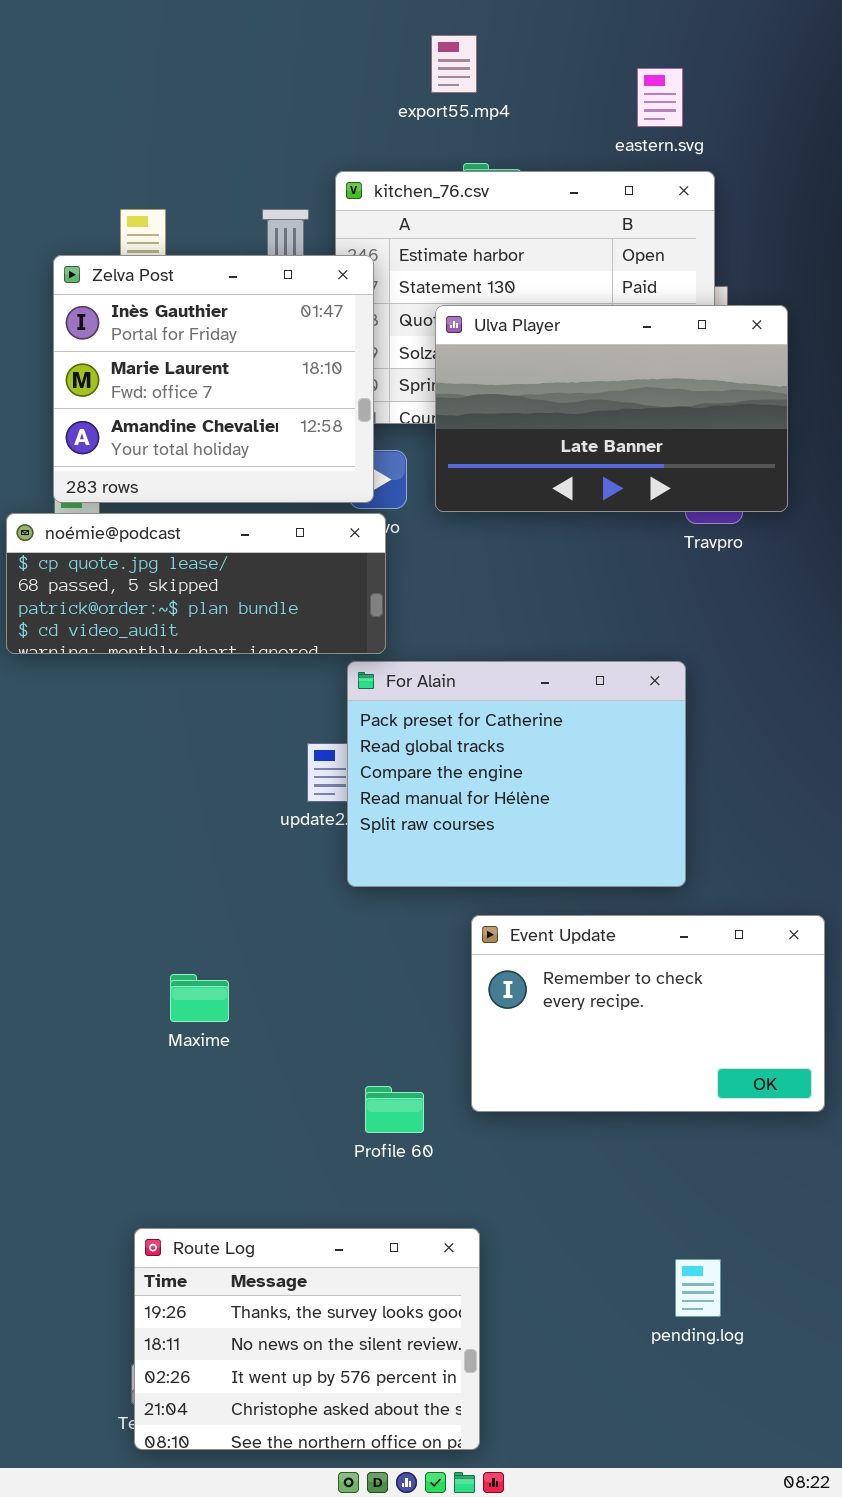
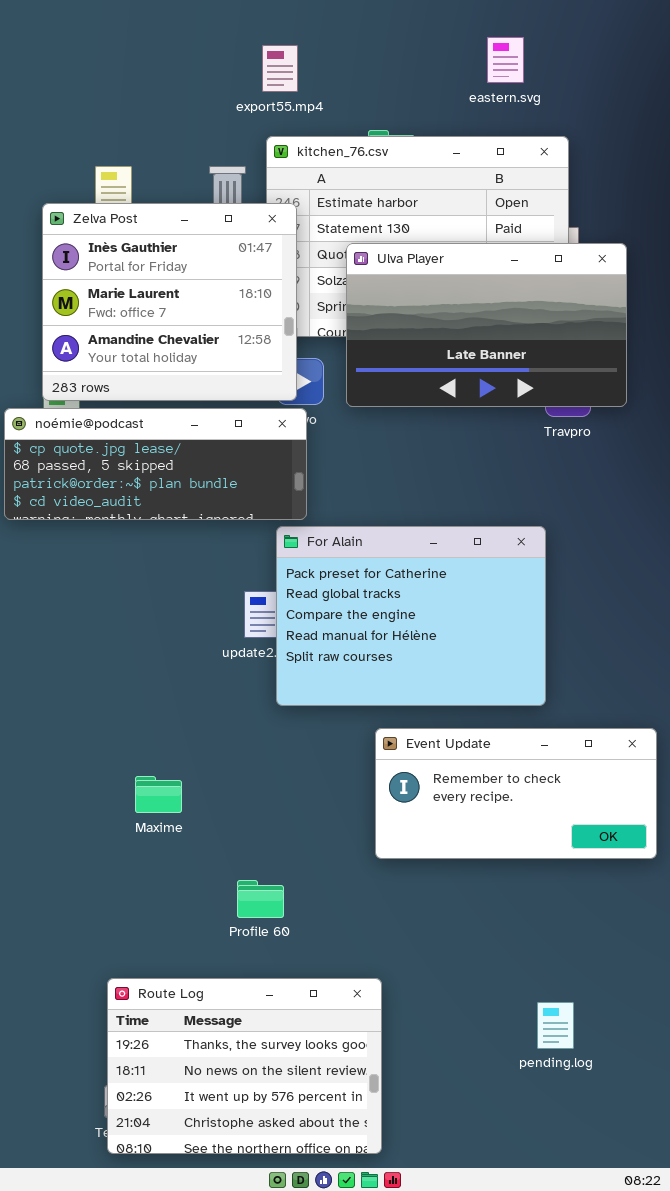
export55.mp4: [431,35,477,93] -> [262,45,298,92], moved
eastern.svg: [637,68,683,127] -> [487,37,524,83], moved
Event Update: [471,915,825,1112] -> [375,728,657,859], resized
Profile 60: [365,1086,424,1133] -> [237,880,284,918], moved

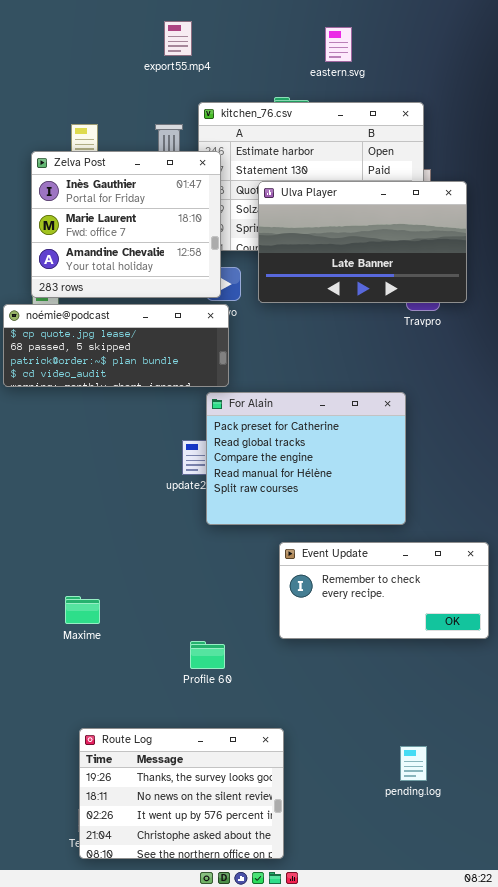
eastern.svg: [487,37,524,83] -> [325,27,352,62], moved
export55.mp4: [262,45,298,92] -> [164,21,192,56], moved
Maxime: [135,776,182,813] -> [65,596,100,624], moved
Profile 60: [237,880,284,918] -> [190,641,225,669], moved

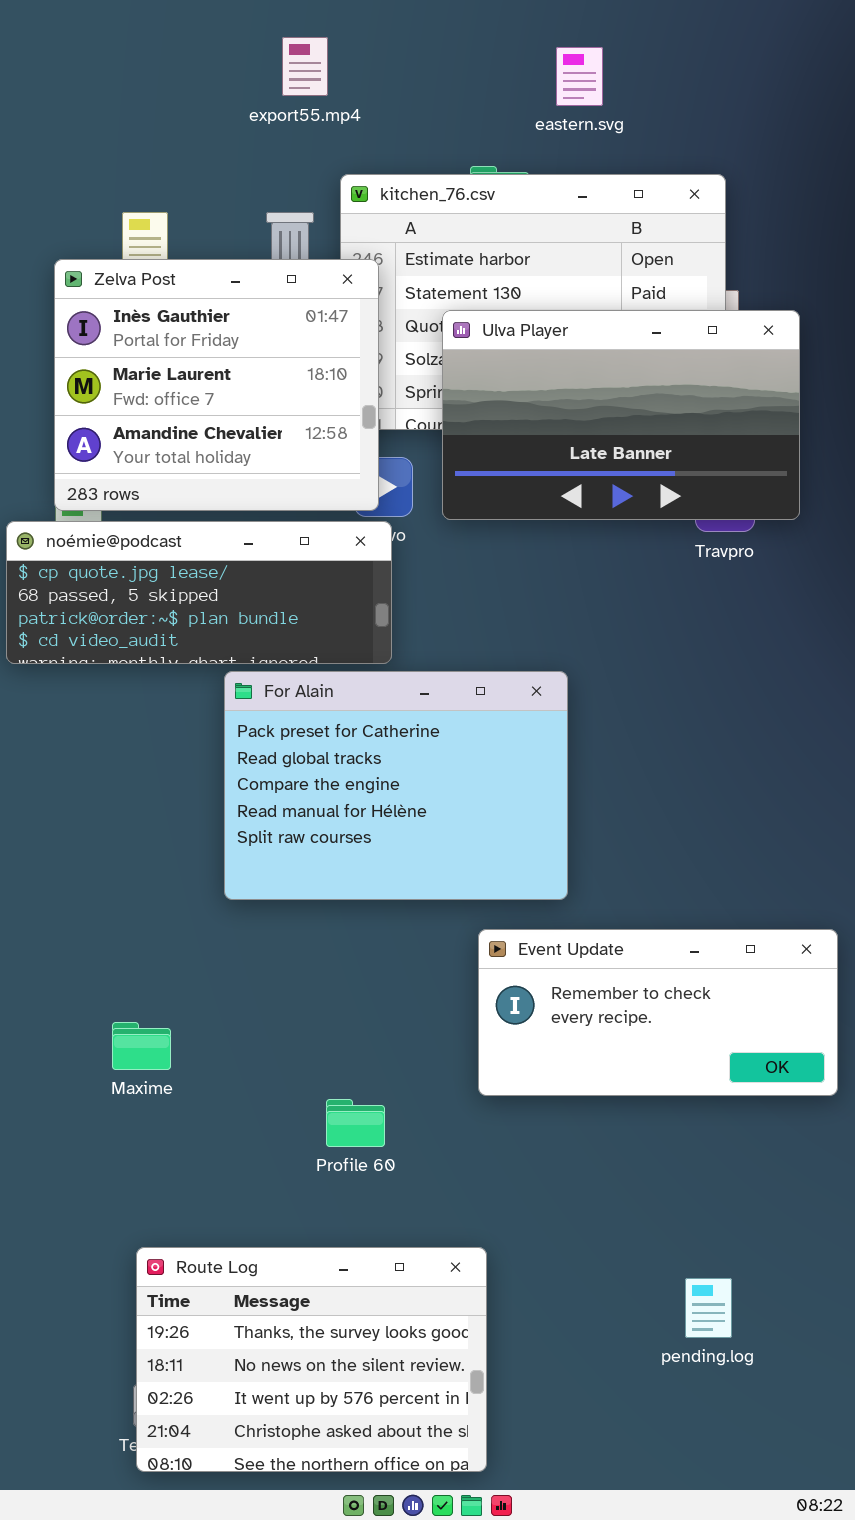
For Alain: [206,392,406,525] -> [224,671,568,900], moved

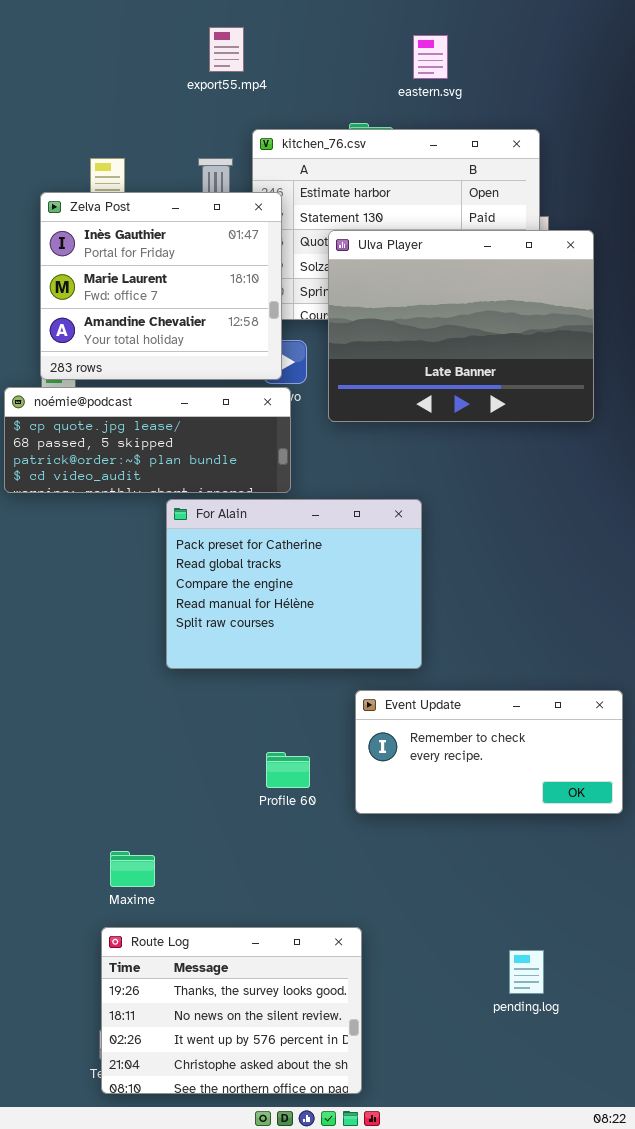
Ulva Player: [442,310,800,520] -> [328,230,594,422], resized
Maxime: [112,1022,171,1070] -> [110,851,155,887], moved
Profile 60: [326,1099,385,1147] -> [266,752,310,788], moved

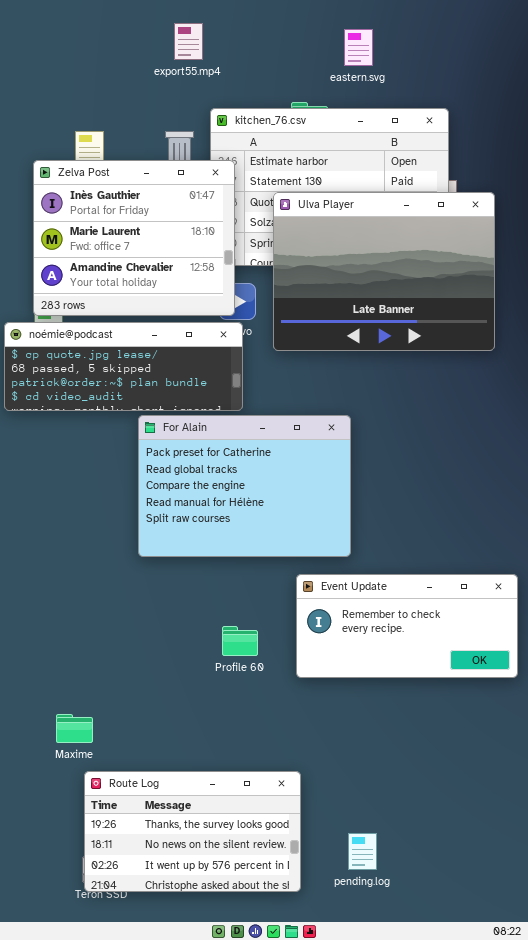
Maxime: [110,851,155,887] -> [56,714,93,743], moved
Route Log: [101,927,362,1094] -> [84,771,301,892], resized
pending.log: [509,950,544,994] -> [348,833,377,870], moved

